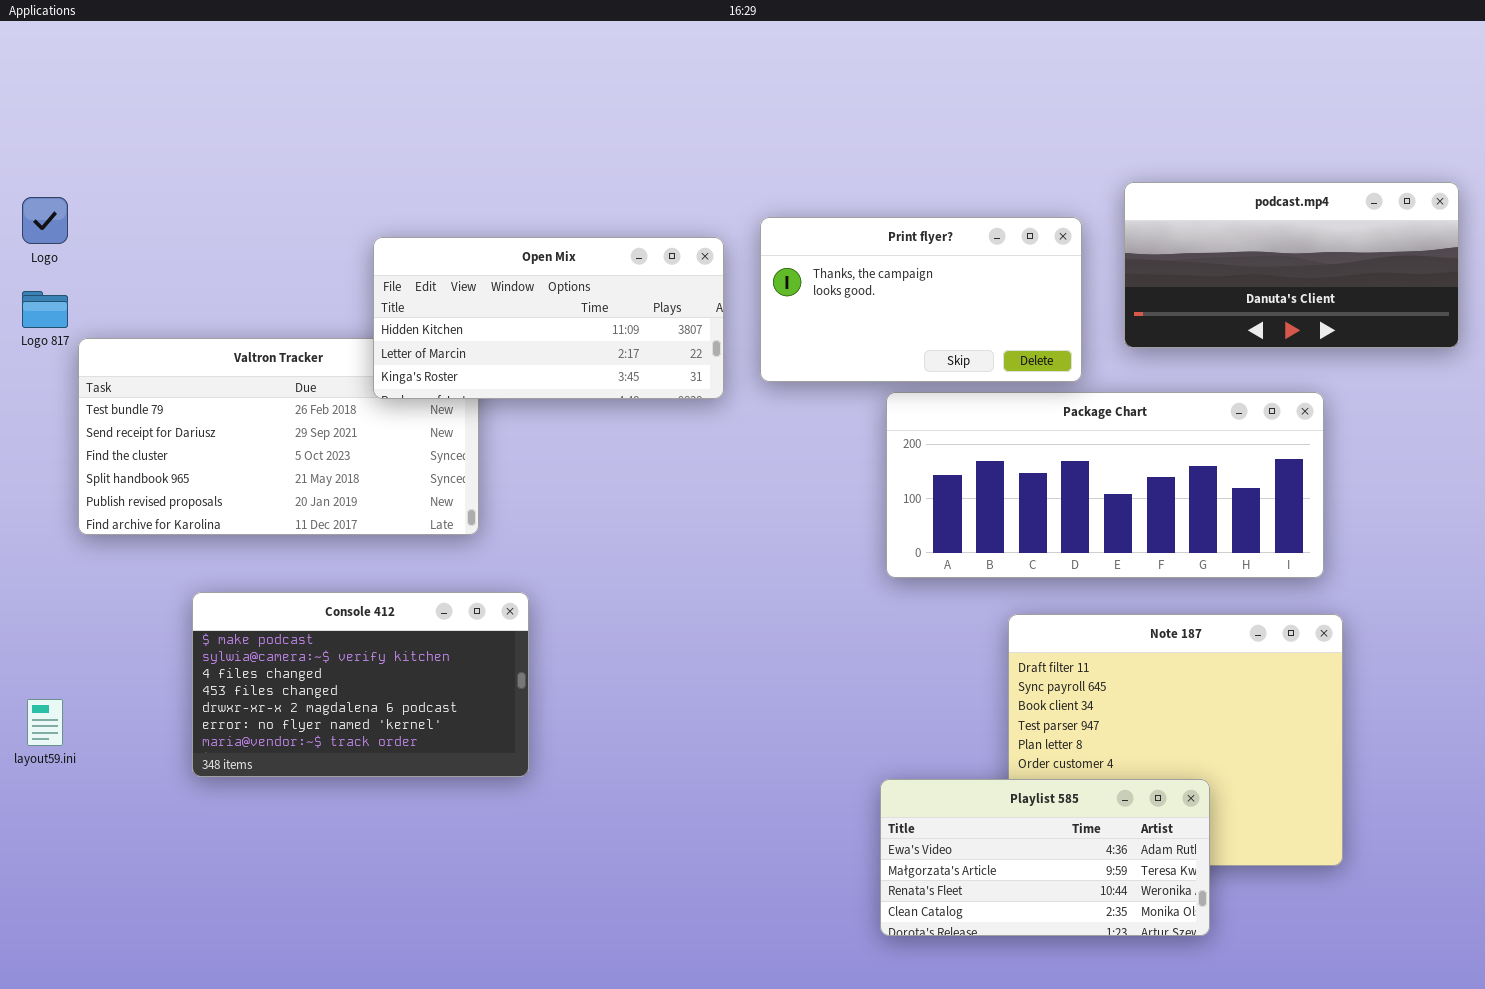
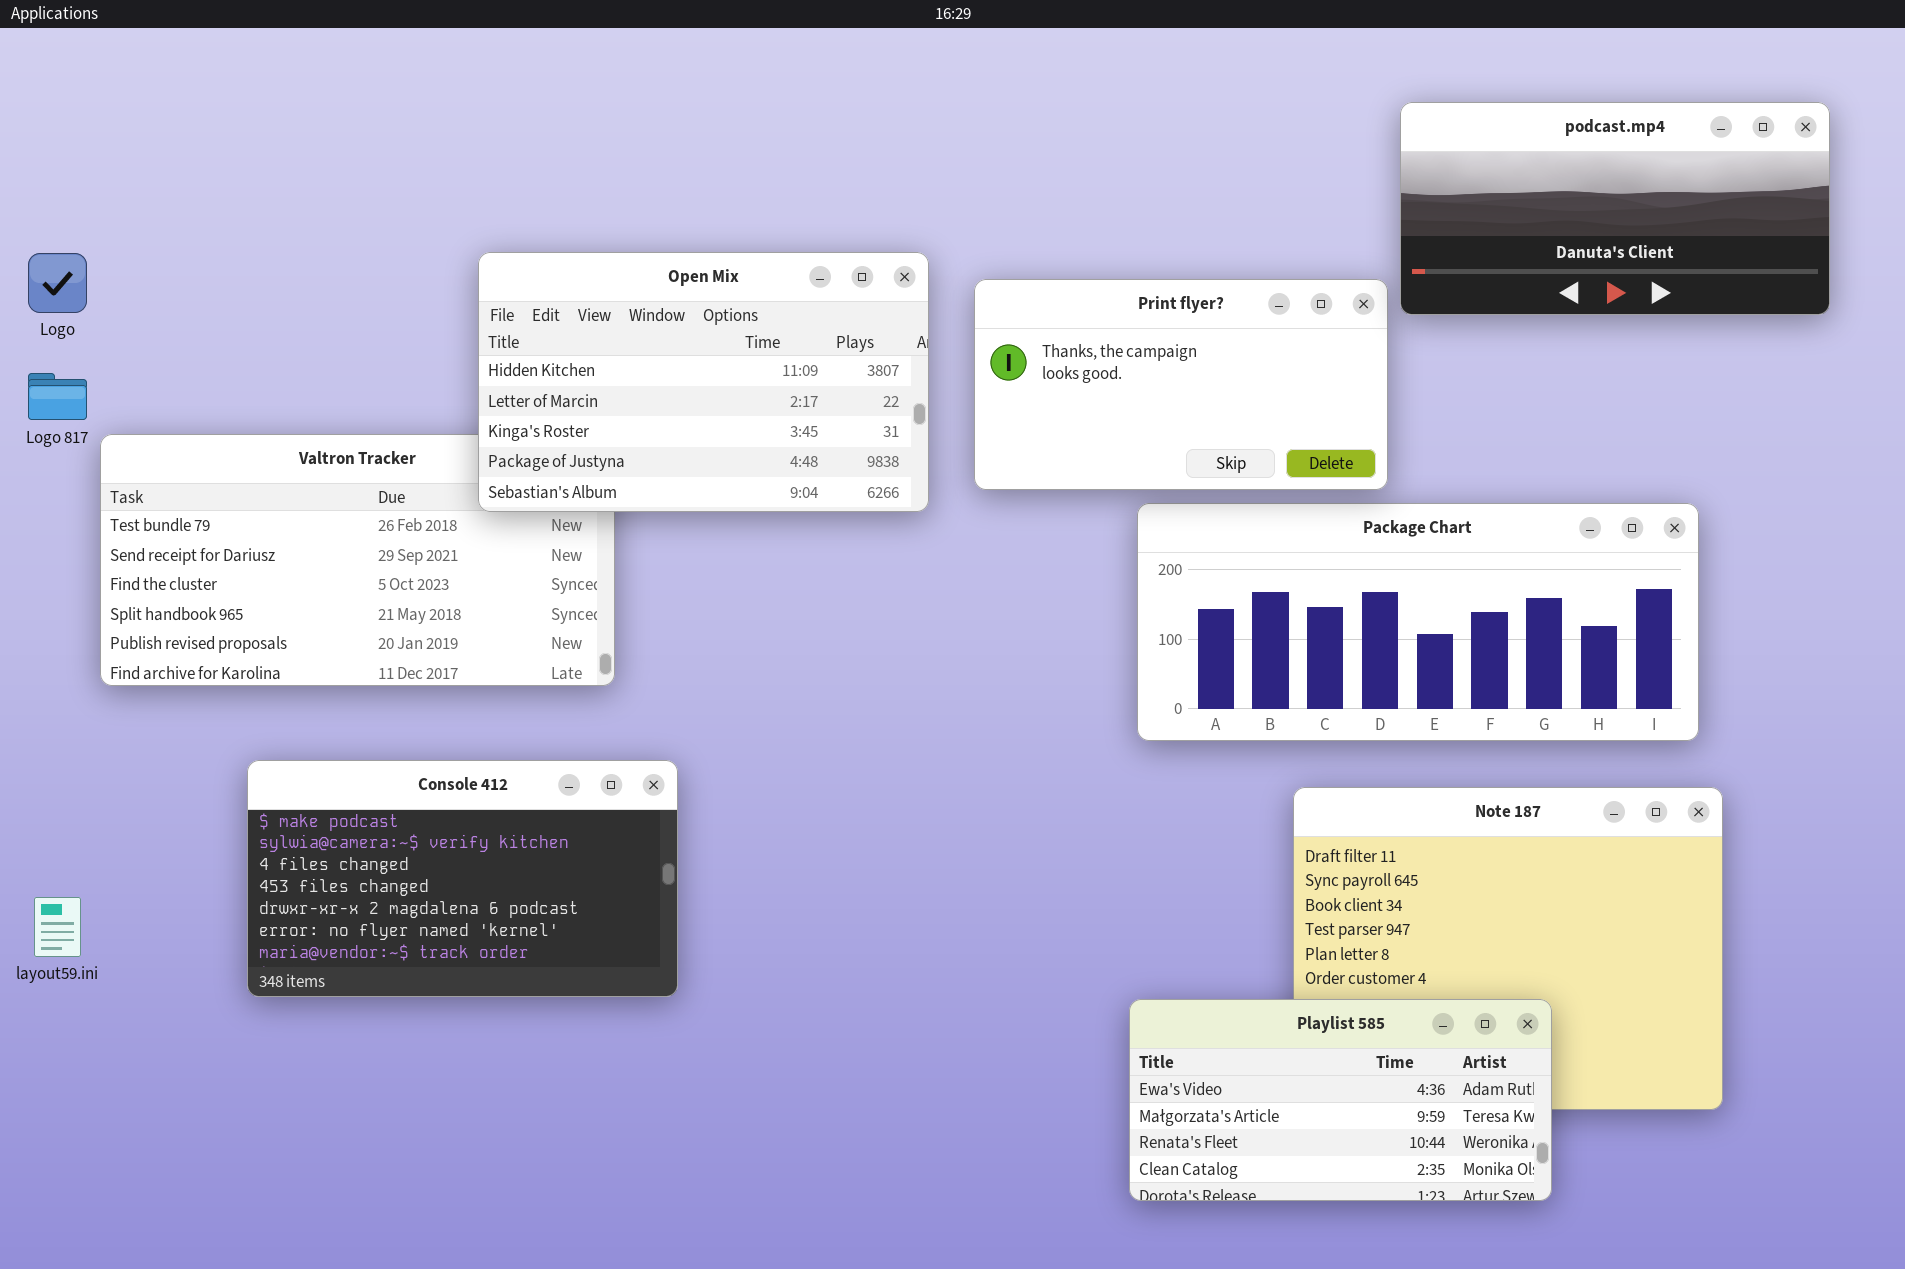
podcast.mp4: [1124,182,1459,348] -> [1400,102,1830,315], moved
Open Mix: [373,237,724,399] -> [478,252,929,512], resized

